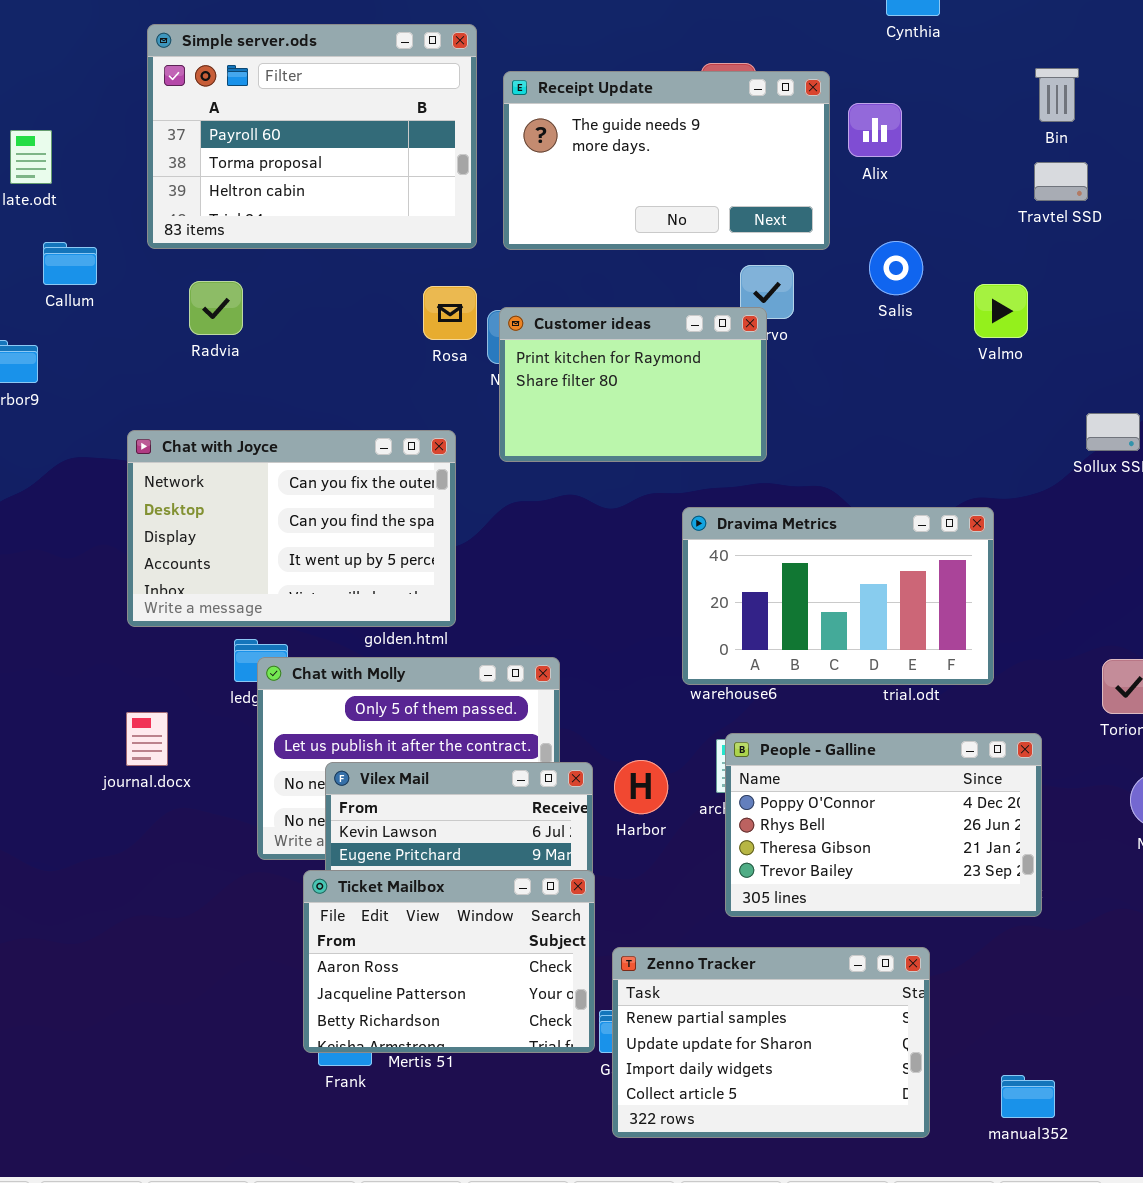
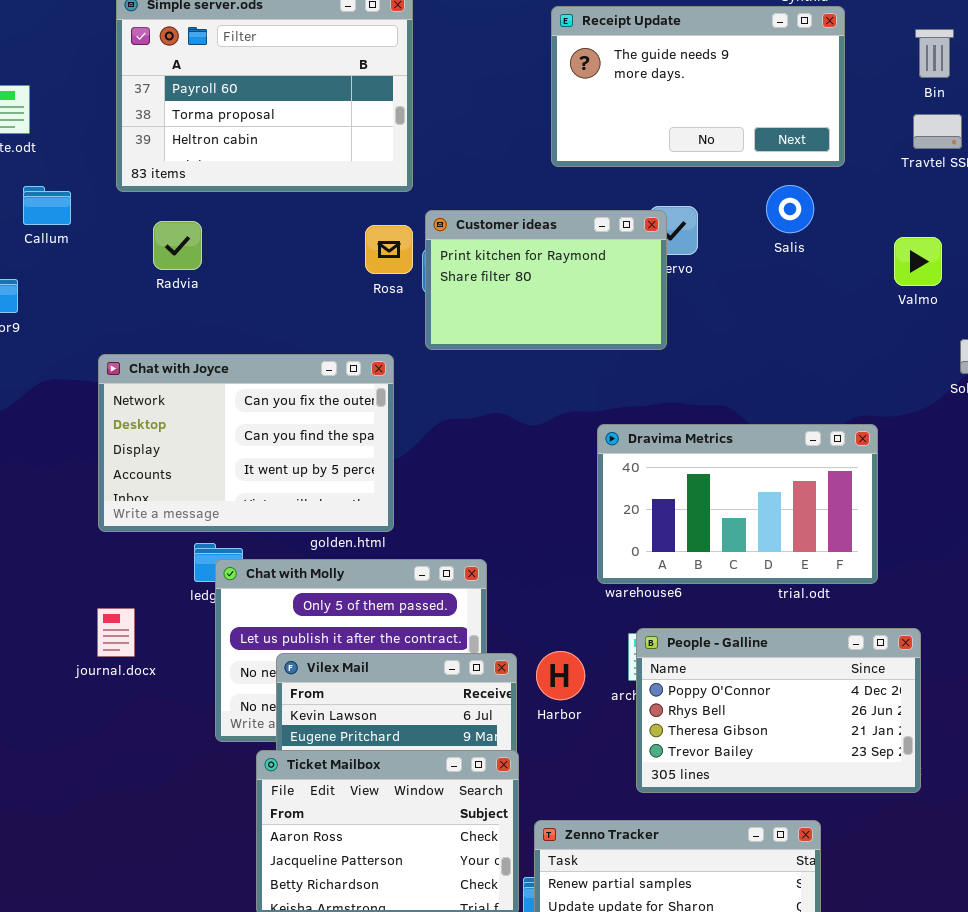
Receipt Update: [503,71,830,250] -> [551,6,845,167], moved
Valmo: [974,284,1028,338] -> [894,237,942,286], moved
Customer ideas: [499,307,767,462] -> [425,210,667,350], moved

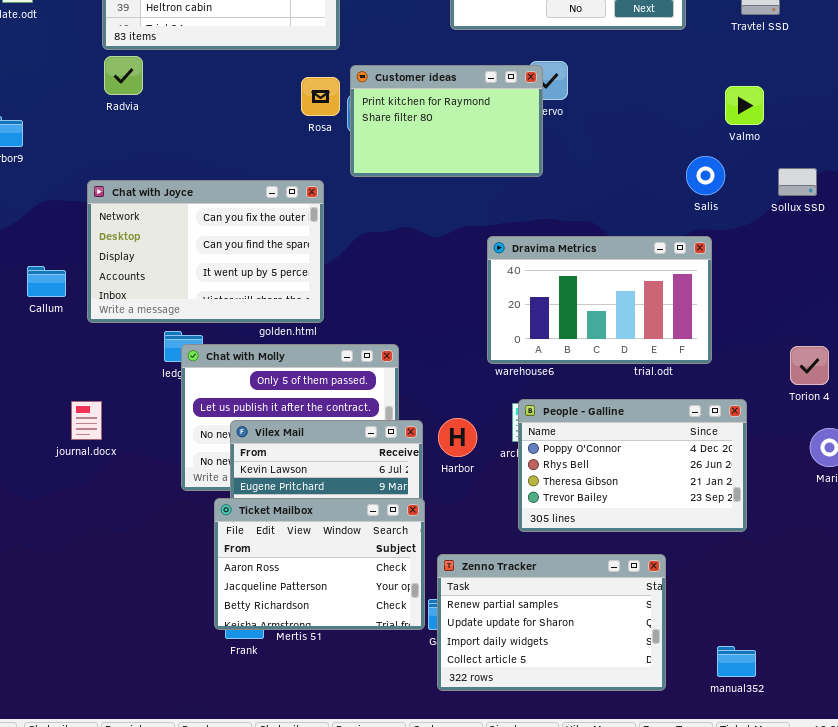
Salis: [766,185,814,233] -> [686,156,725,195], moved
Callum: [23,186,71,225] -> [27,266,66,297], moved
Radvia: [153,221,202,270] -> [104,56,143,95], moved
journal.docx: [97,608,135,657] -> [71,401,102,440], moved

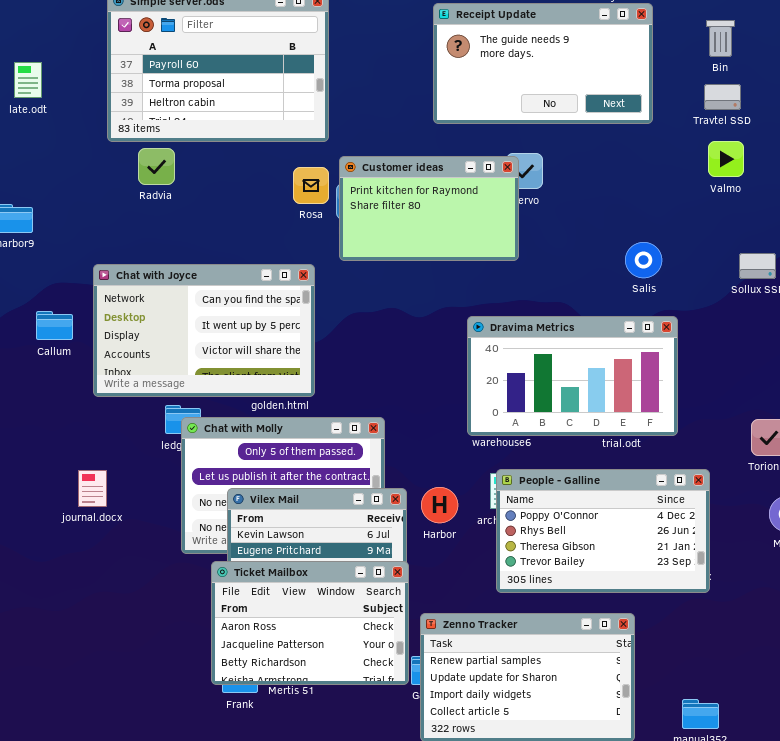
Radvia: [104,56,143,95] -> [138,148,175,185], moved
Valmo: [725,86,764,125] -> [708,141,744,177], moved
Salis: [686,156,725,195] -> [625,242,662,278], moved
Chat with Joyce: [87,180,324,323] -> [93,264,315,397], scrolled down 1 row
Callum: [27,266,66,297] -> [36,311,73,340], moved

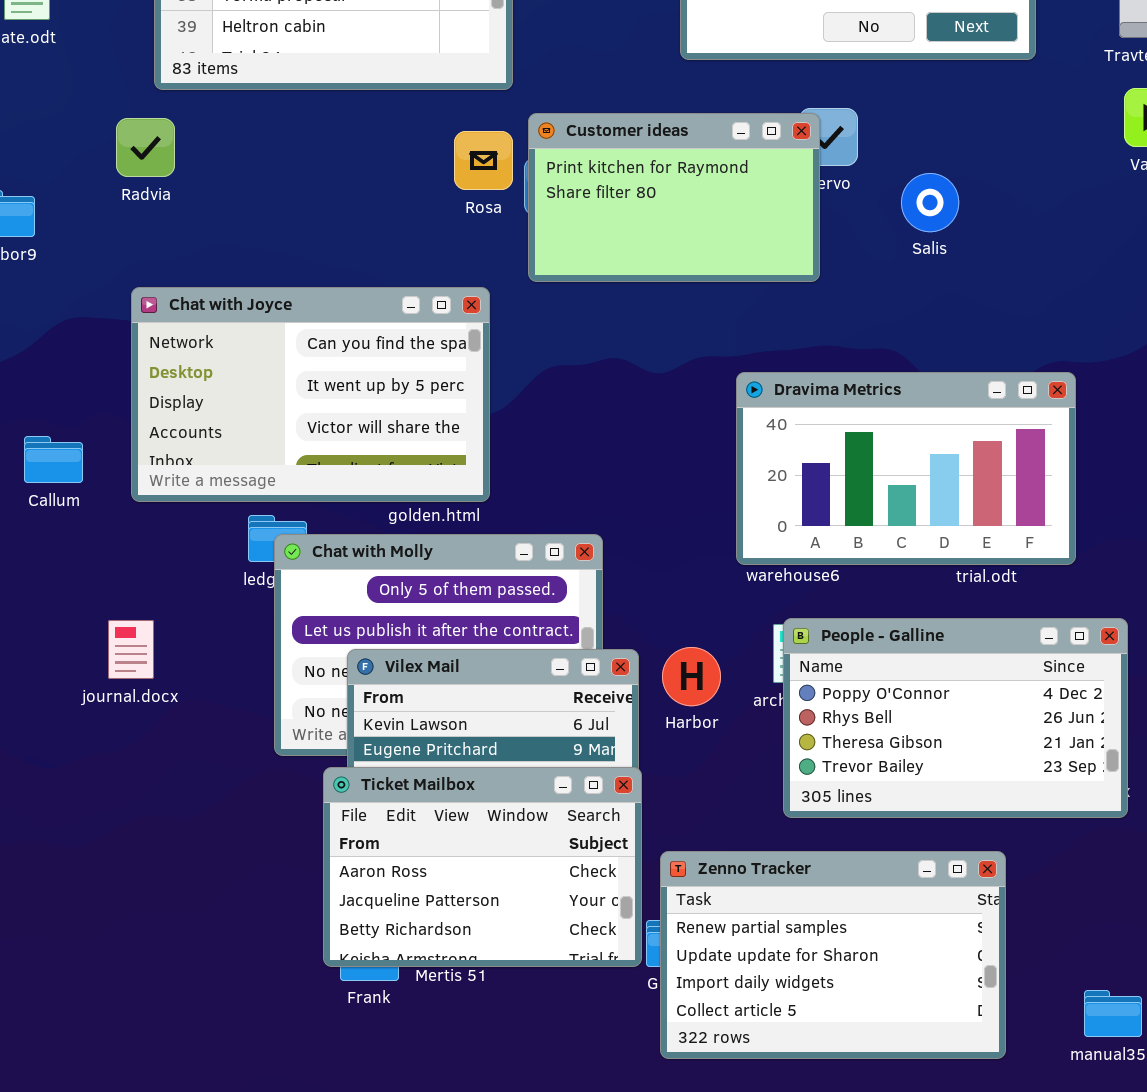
Radvia: [138,148,175,185] -> [116,118,175,177], moved
Salis: [625,242,662,278] -> [901,173,959,232], moved
Callum: [36,311,73,340] -> [24,436,83,483], moved

